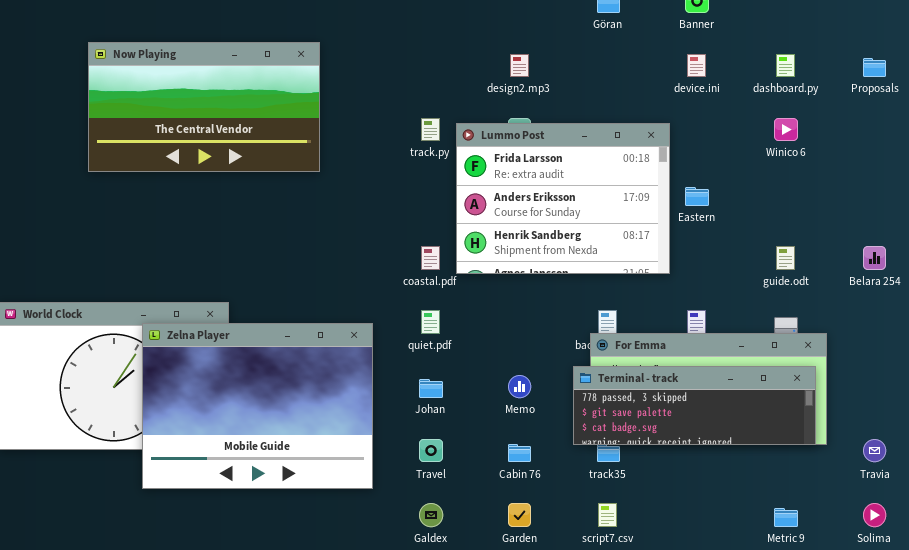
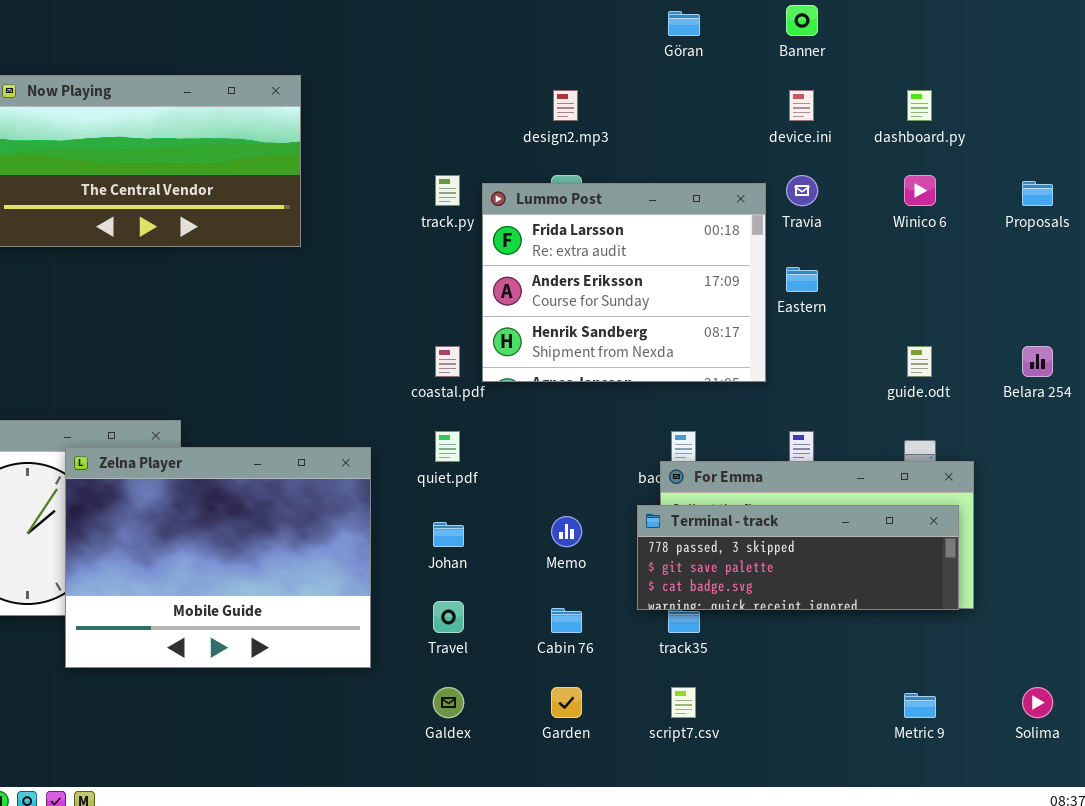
Proposals: [863,58,886,77] -> [1022,181,1053,206], moved
Travia: [863,439,886,462] -> [786,175,818,206], moved

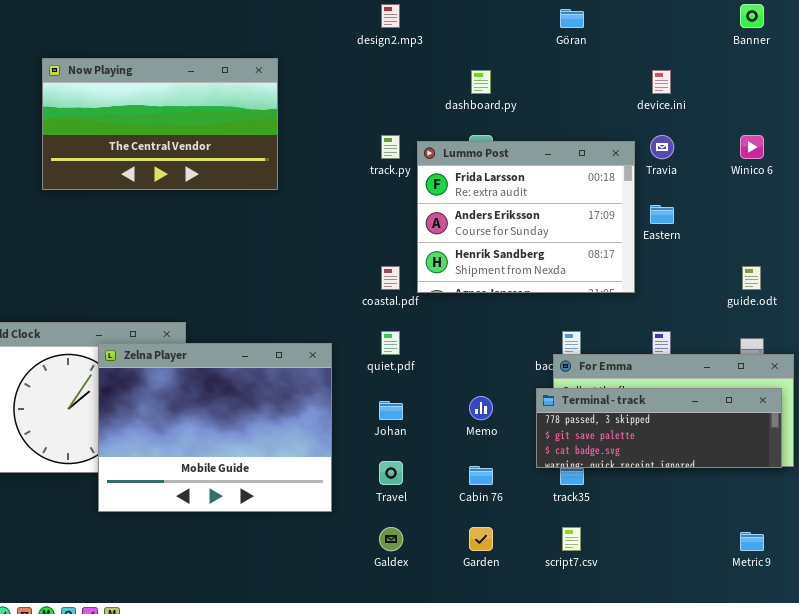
Banner: [786,5,818,36] -> [740,4,764,28], moved
design2.mp3: [553,90,578,121] -> [381,4,400,28], moved
dashboard.py: [907,90,932,121] -> [471,70,491,94], moved

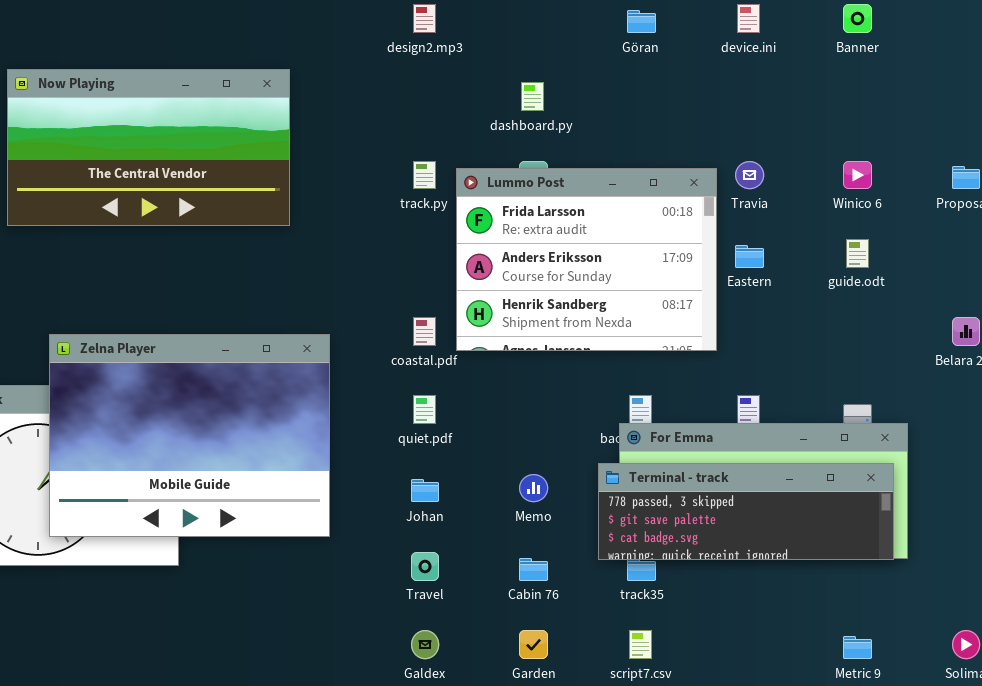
device.ini: [652,70,671,94] -> [737,4,760,33], moved
guide.odt: [742,266,761,290] -> [846,239,869,268], moved
Zelna Player: [98,343,332,512] -> [49,334,330,537], moved

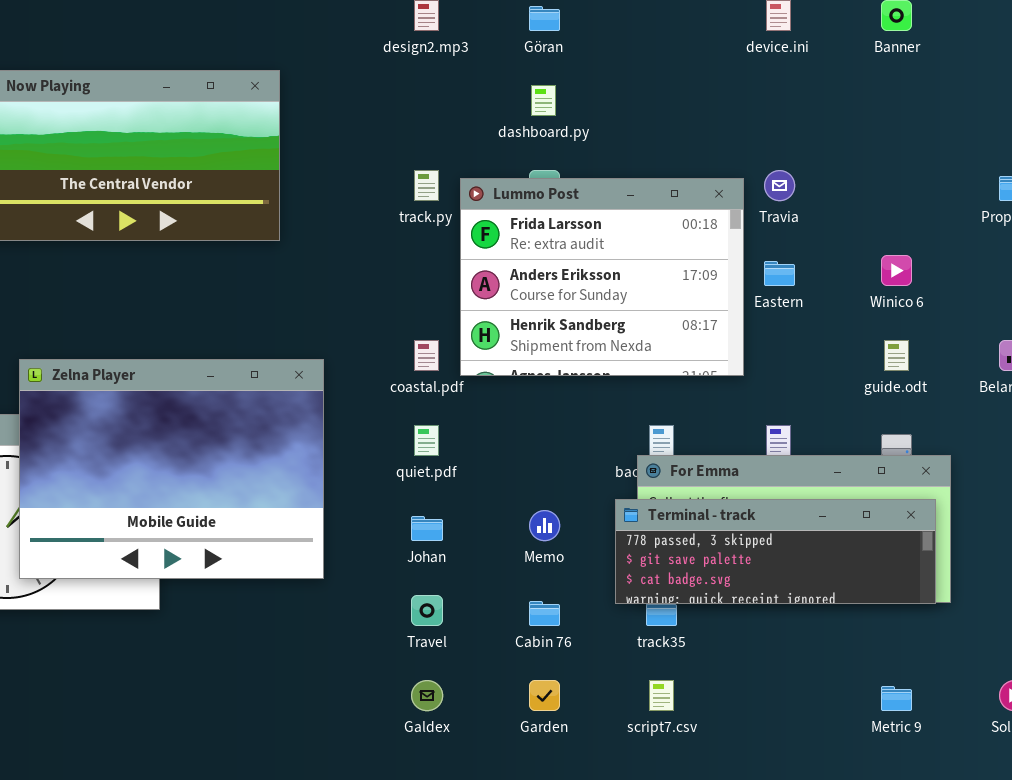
Göran: [627,10,656,33] -> [529,6,560,31], moved
Winico 6: [843,161,872,189] -> [881,255,912,286], moved
guide.odt: [846,239,869,268] -> [884,340,909,371], moved

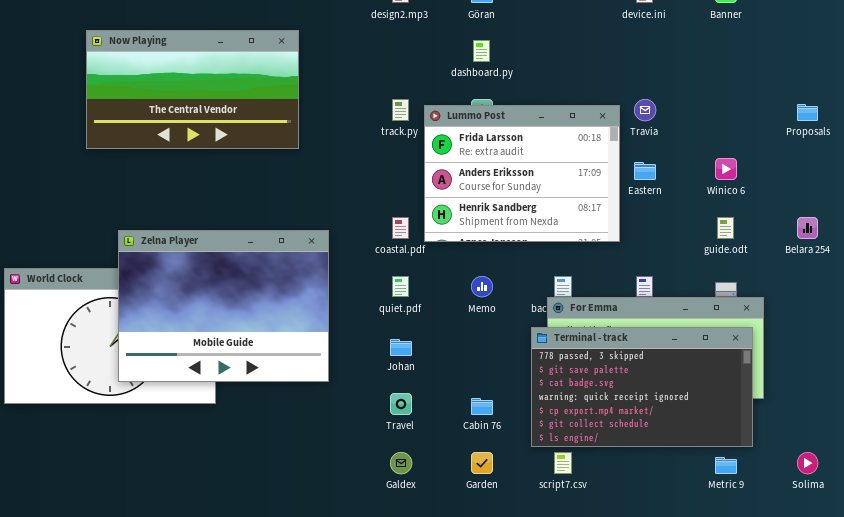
Terminal - track: [615,499,936,604] -> [531,327,753,447], resized
Memo: [529,510,560,541] -> [471,276,493,297], moved

